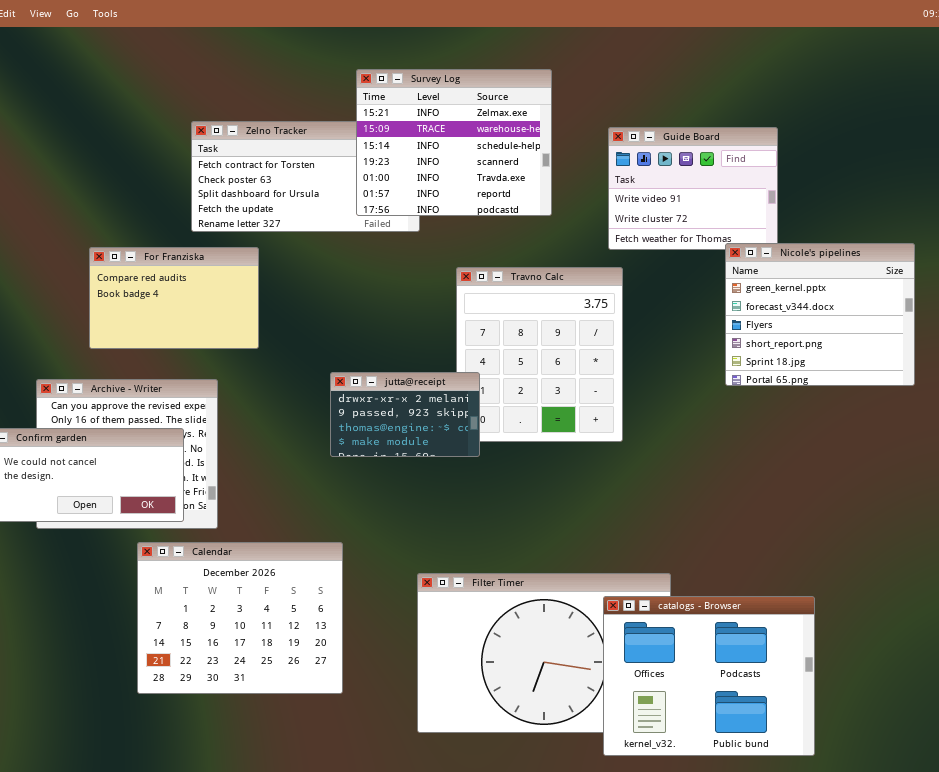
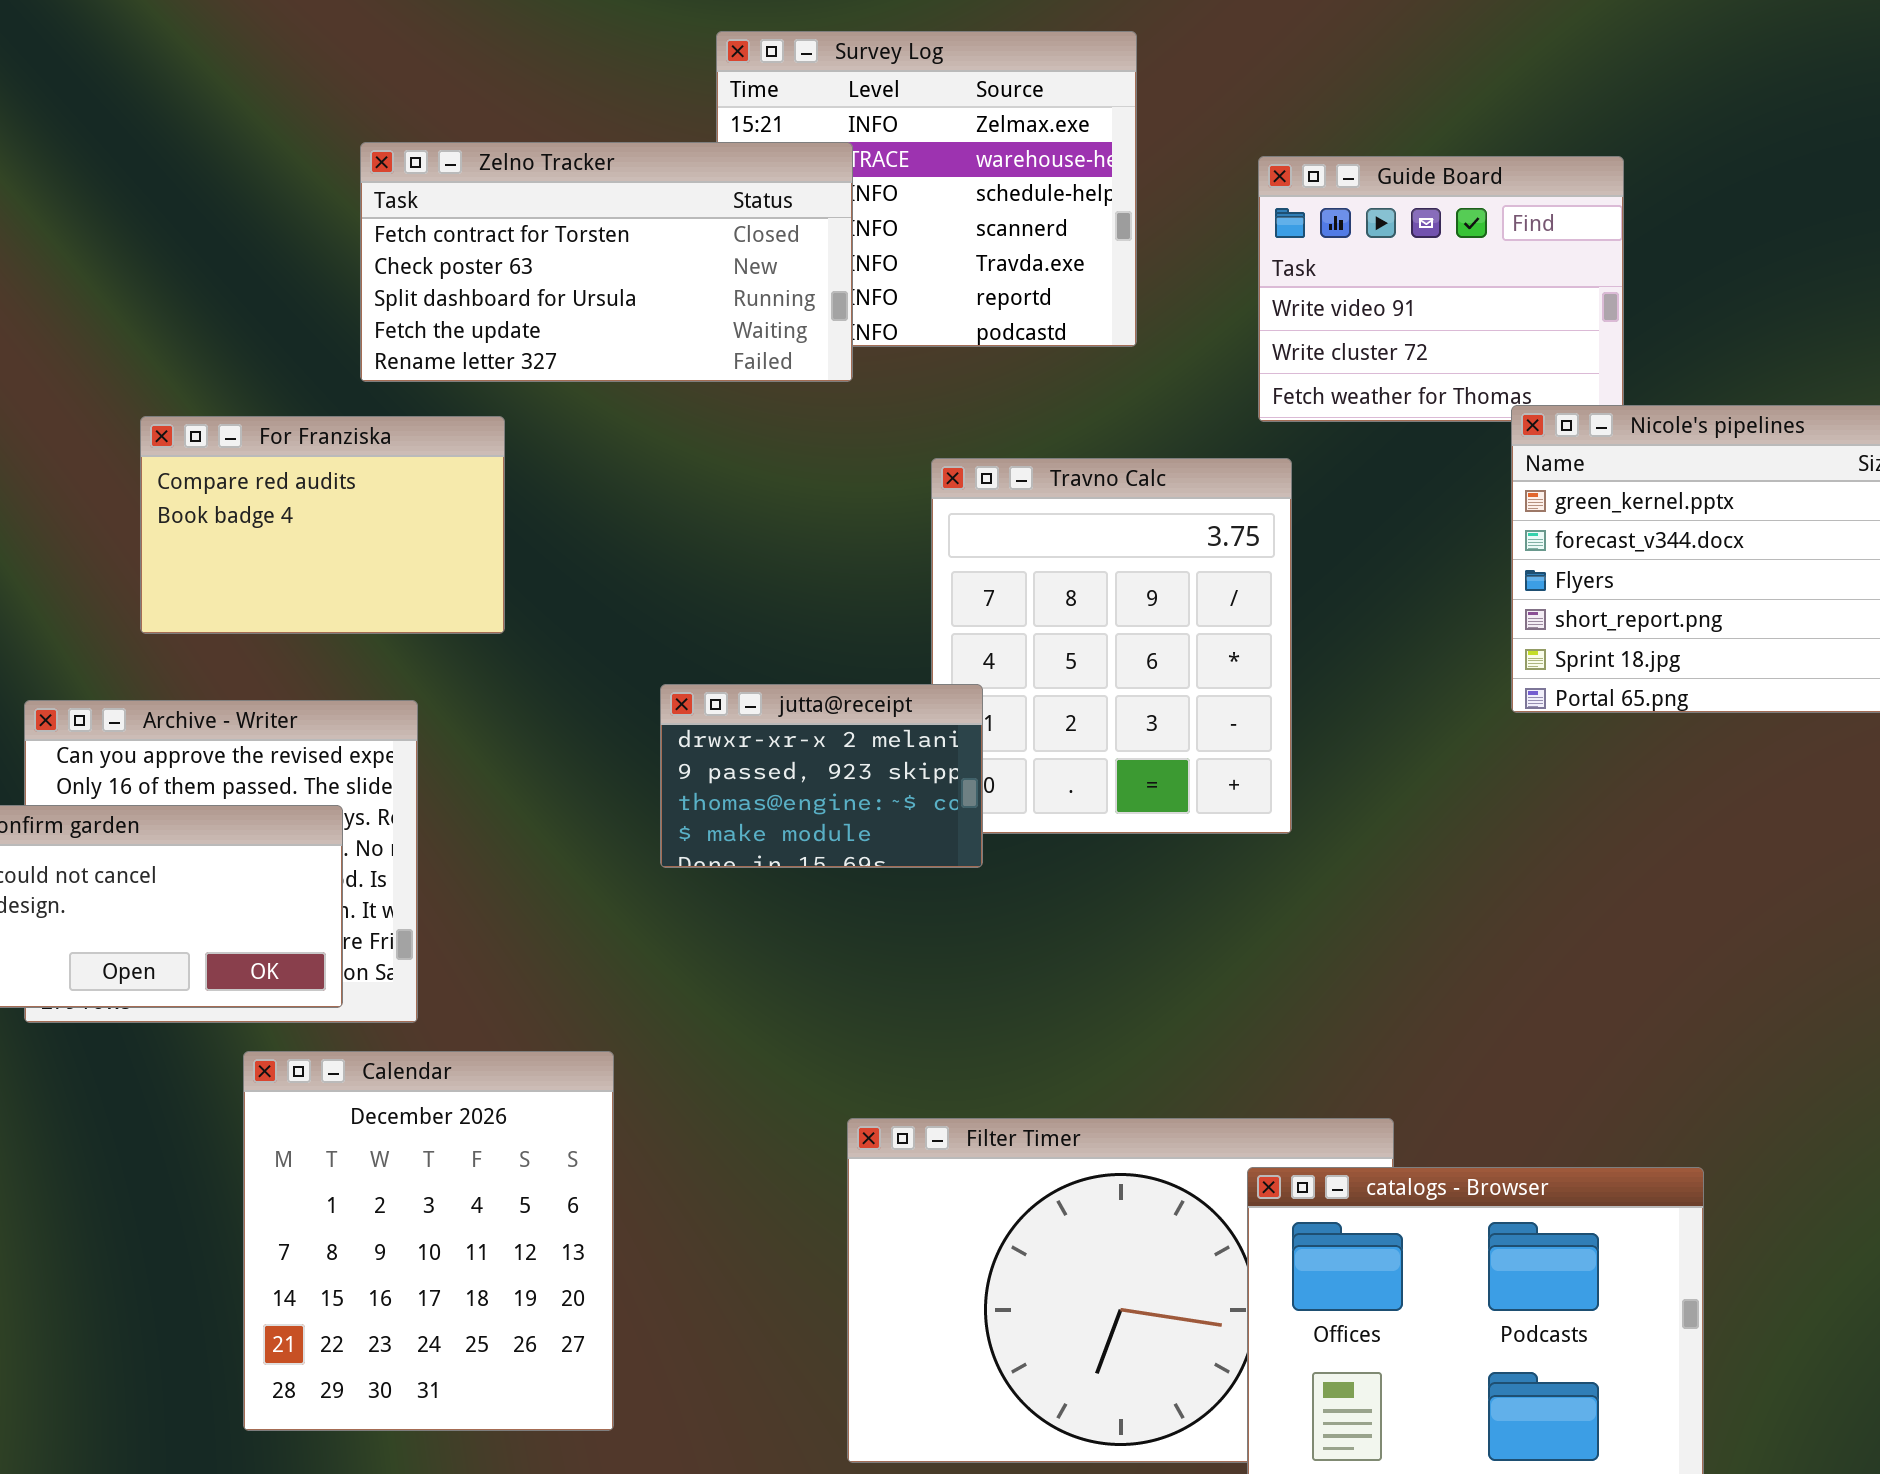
Zelno Tracker: [191,121,420,232] -> [360,142,853,382], raised
Calendar: [137,542,343,694] -> [243,1051,614,1431], resized

